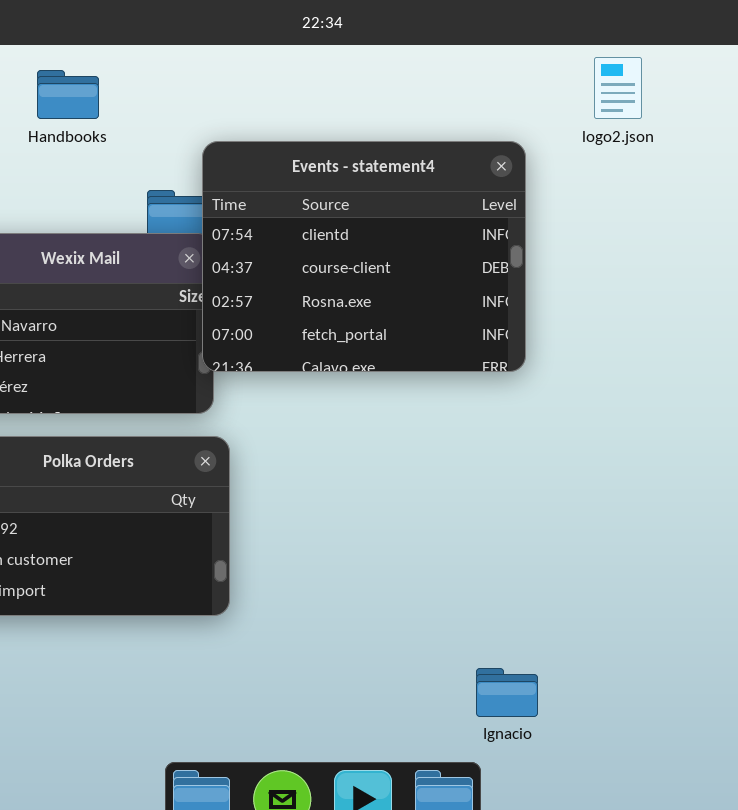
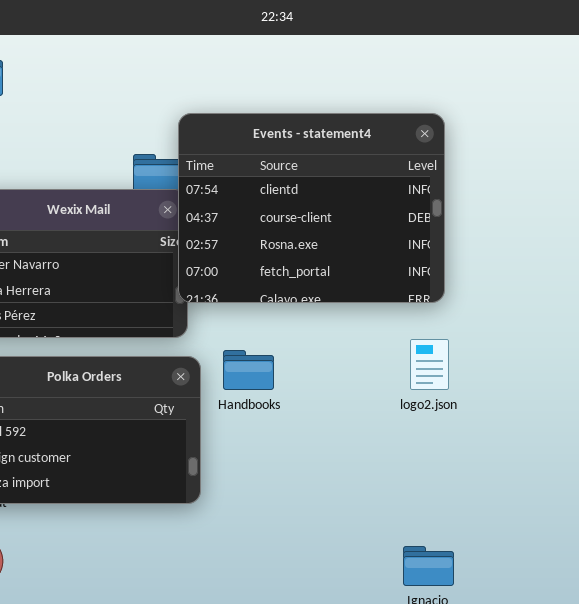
logo2.json: [594,57,642,119] -> [410,339,449,390], moved
Handbooks: [37,70,99,119] -> [223,350,274,390], moved

